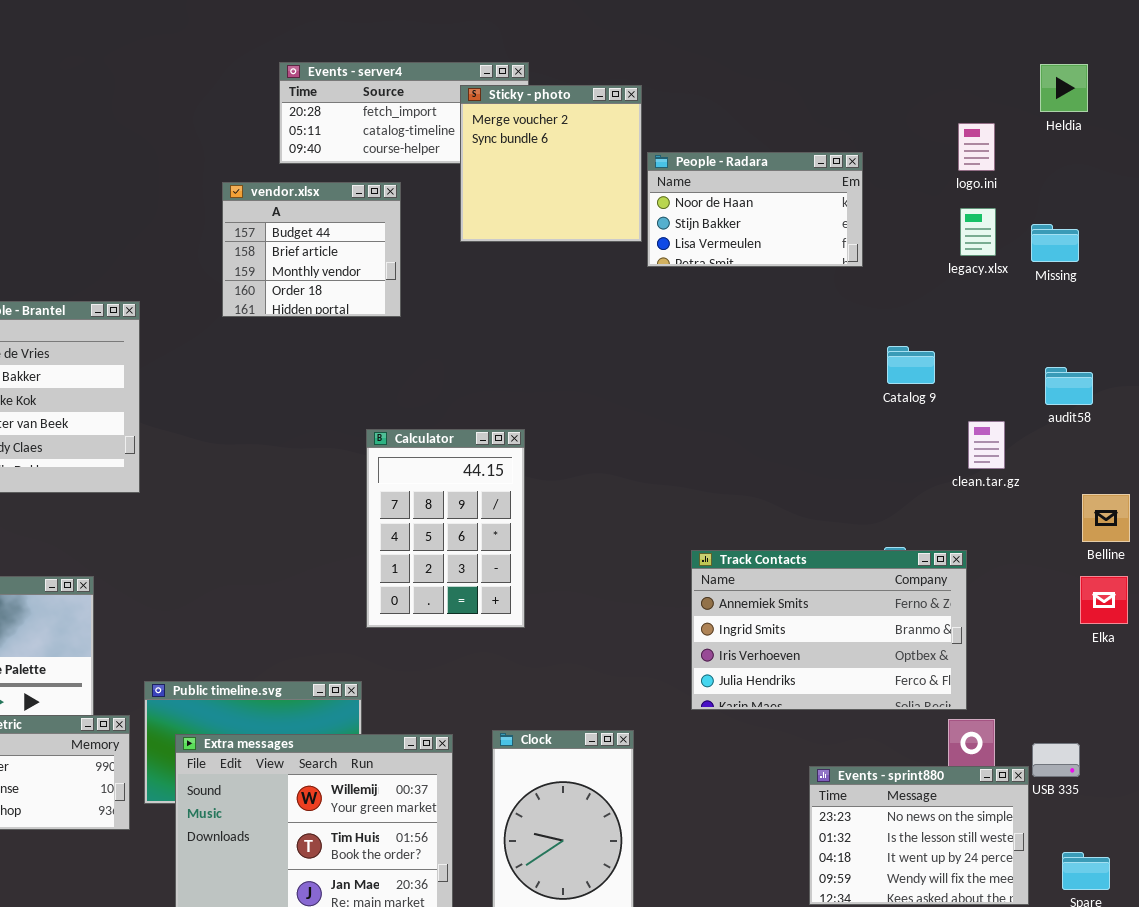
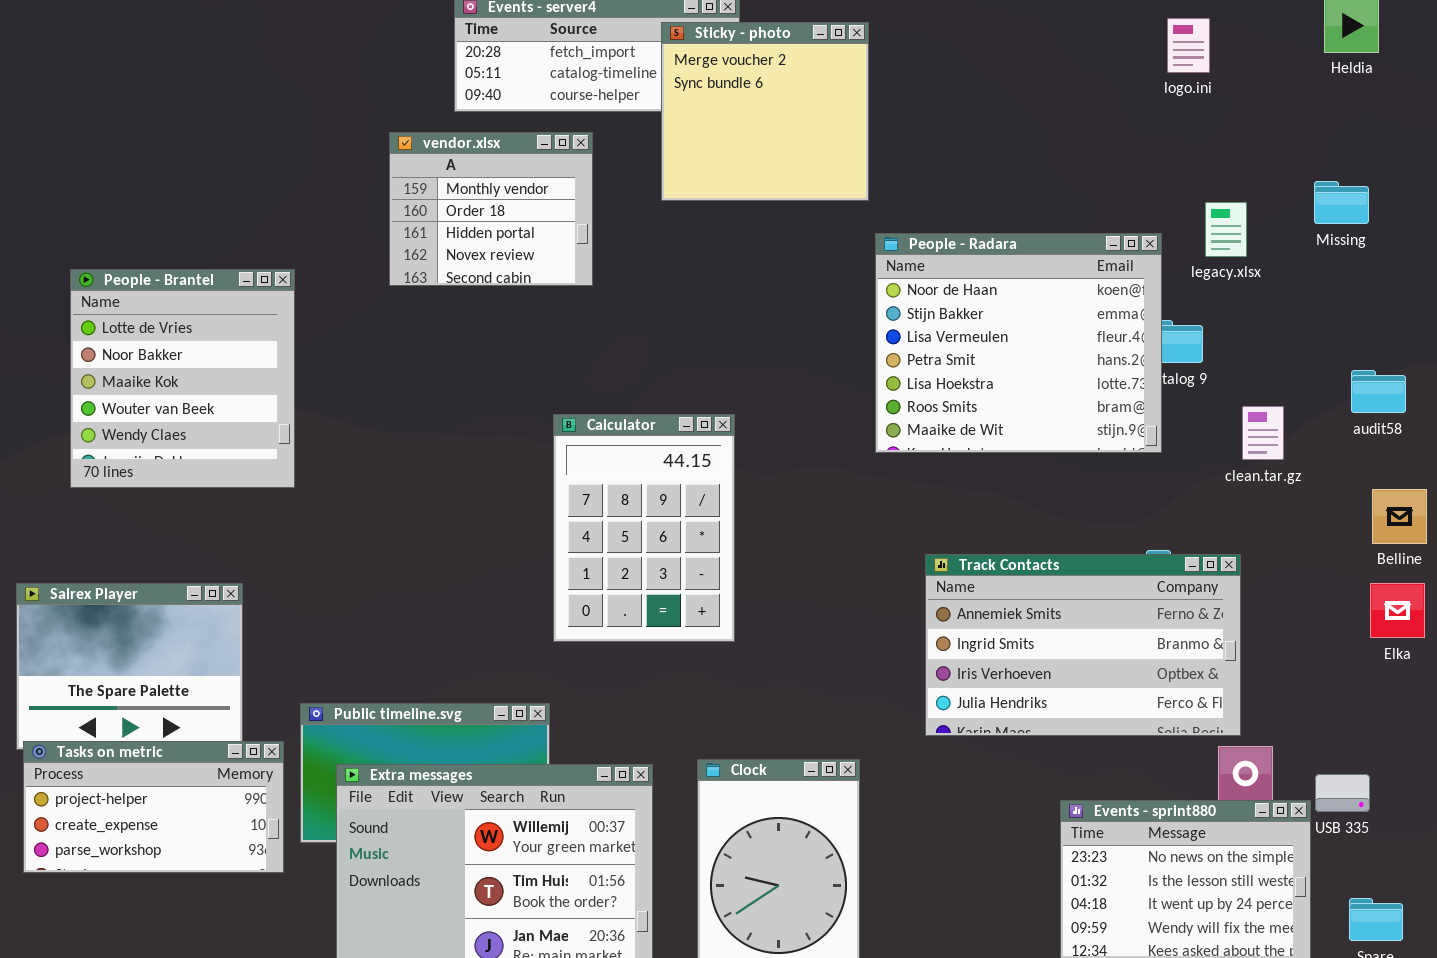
logo.ini: [958,123,995,171] -> [1167,18,1210,73], moved
People - Radara: [647,152,863,267] -> [875,233,1162,453], moved, resized
vendor.xlsx: [222,182,401,317] -> [389,132,593,286], scrolled down 2 rows
legacy.xlsx: [960,208,996,256] -> [1205,202,1247,257], moved
audit58: [1045,367,1093,405] -> [1351,370,1406,413], moved

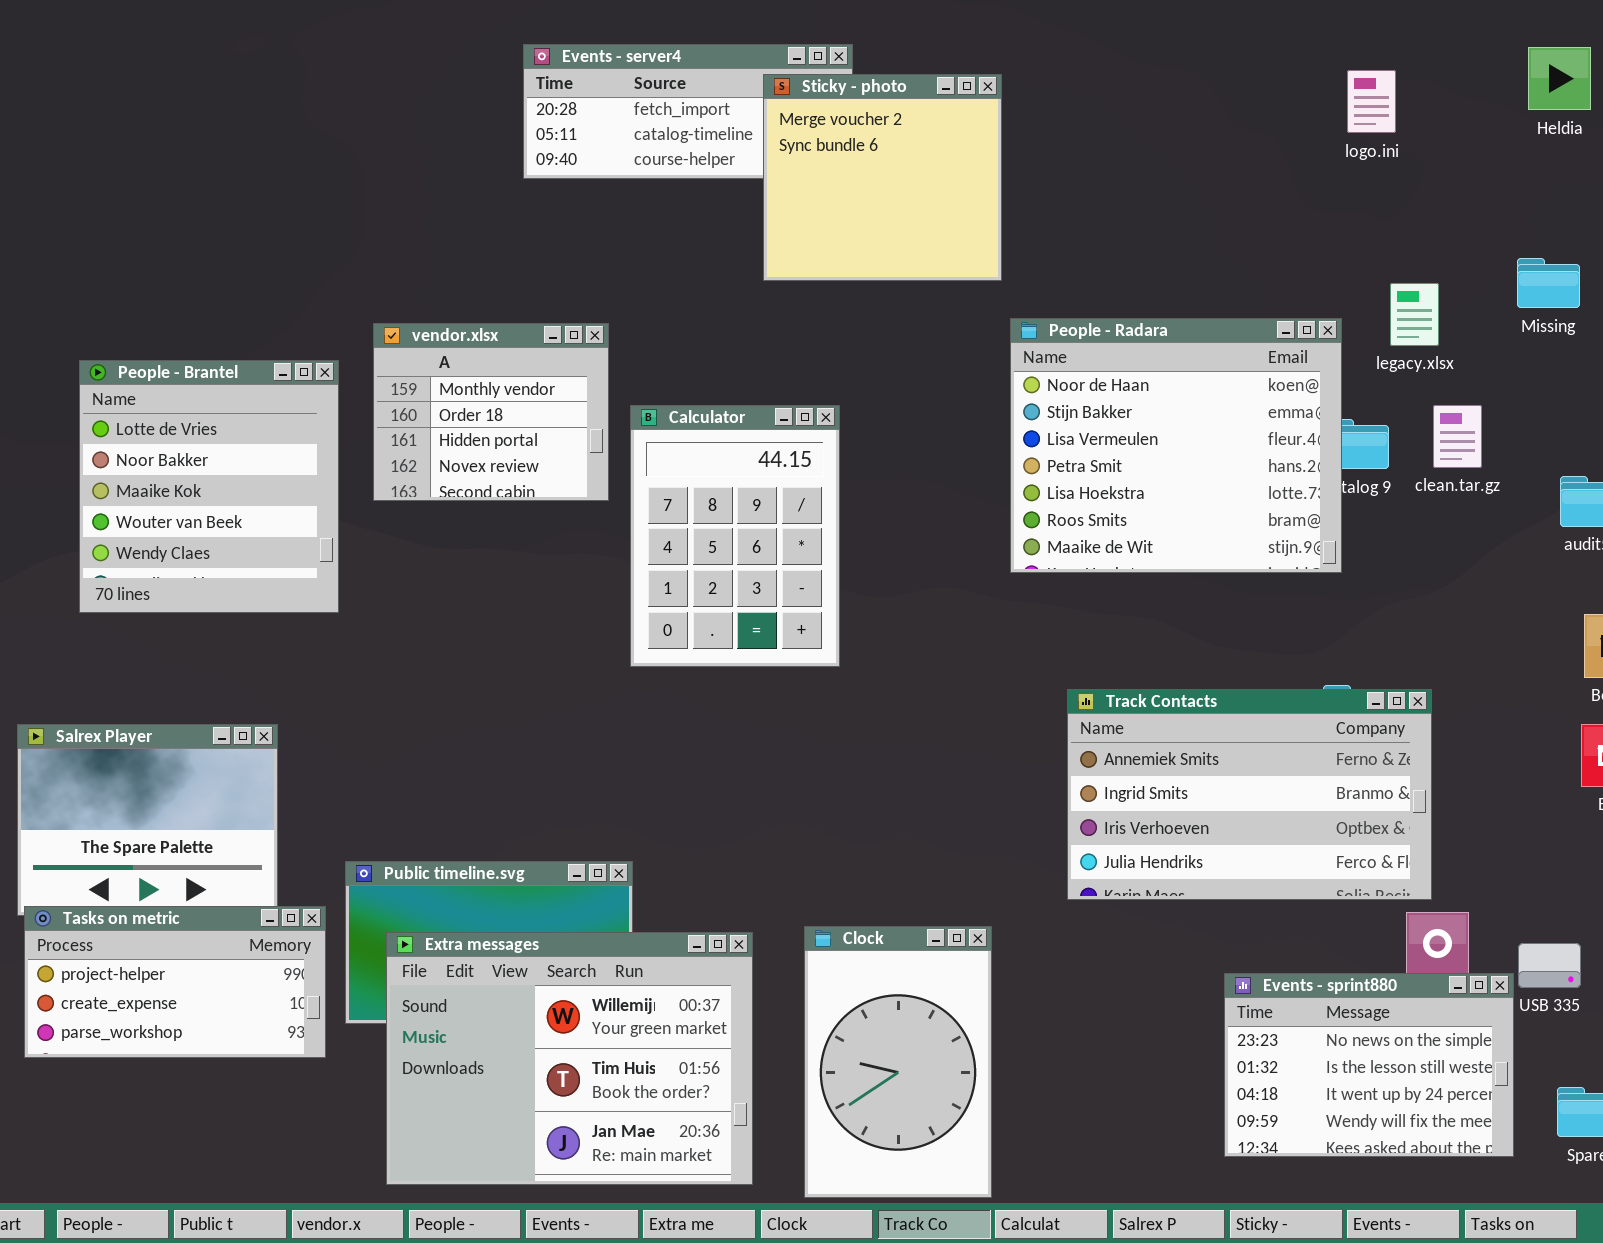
vendor.xlsx: [389,132,593,286] -> [373,323,609,501], moved
clean.tar.gz: [1242,406,1284,460] -> [1433,405,1482,468], moved
Calculator: [553,414,735,642] -> [630,405,840,667], moved

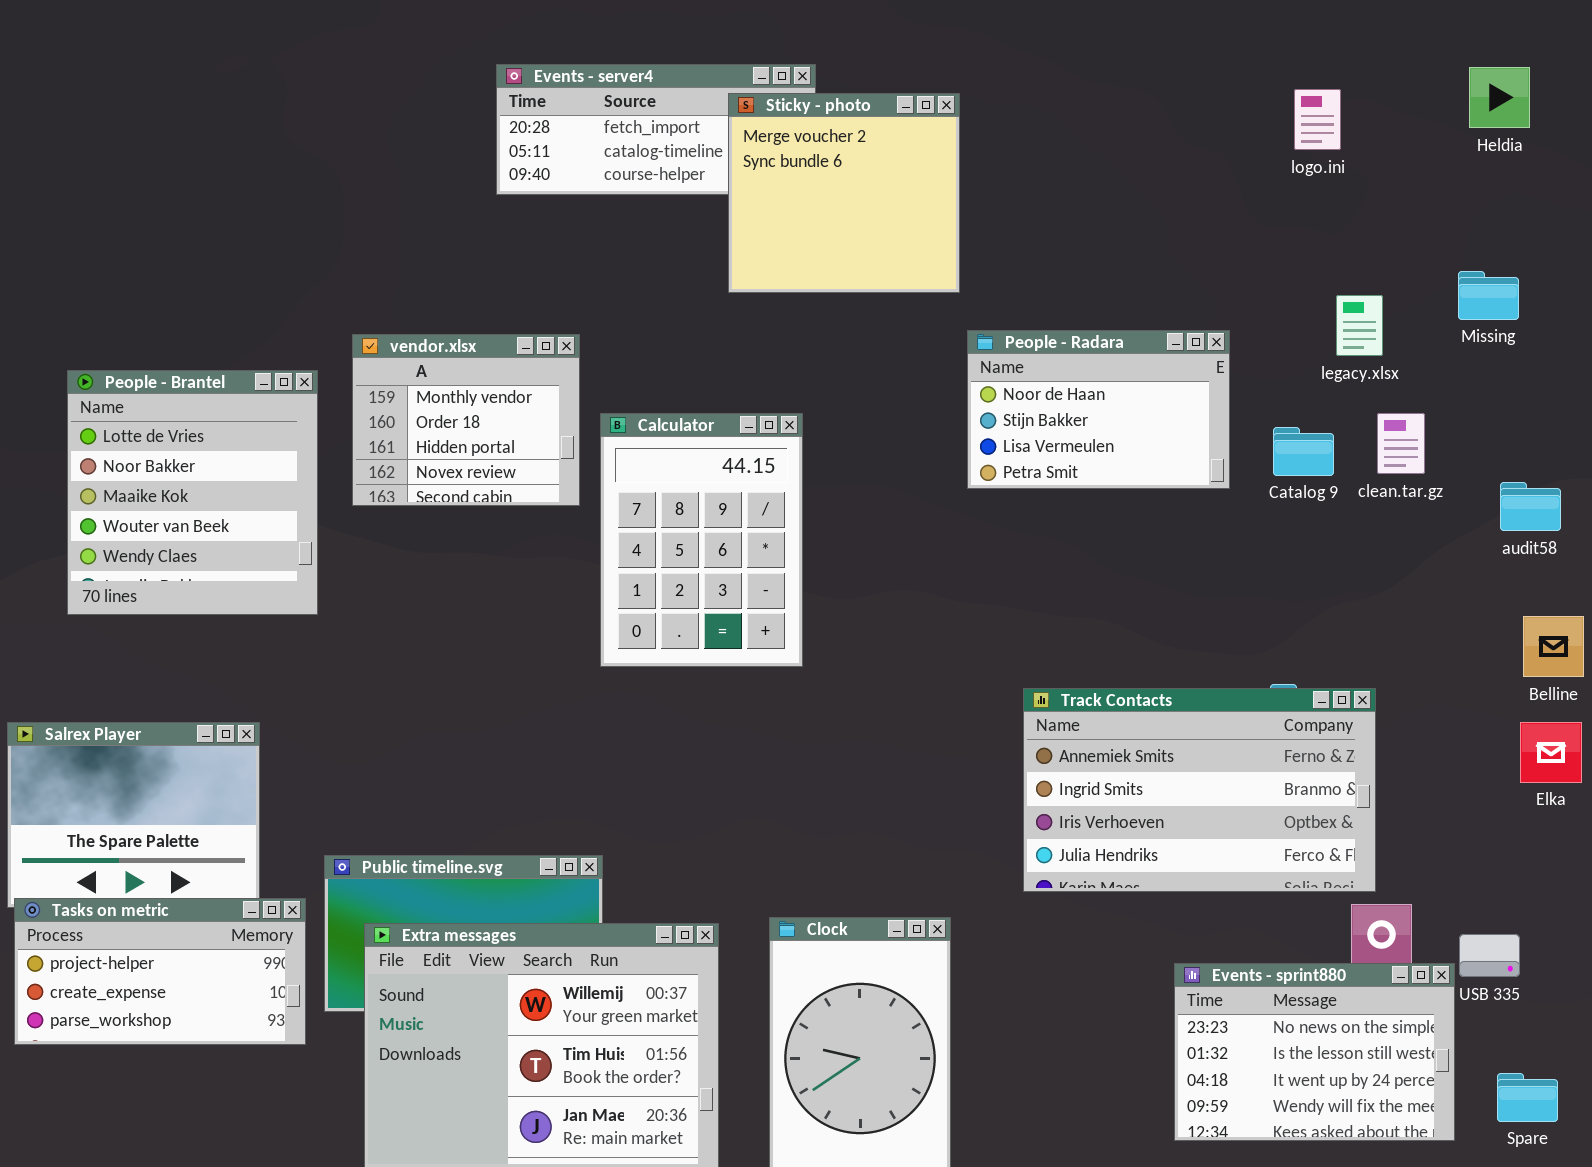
People - Radara: [1010,318,1342,573] -> [967,330,1230,489], resized

